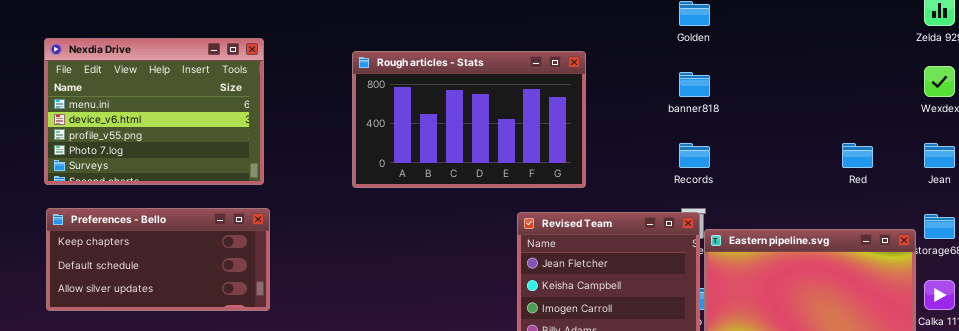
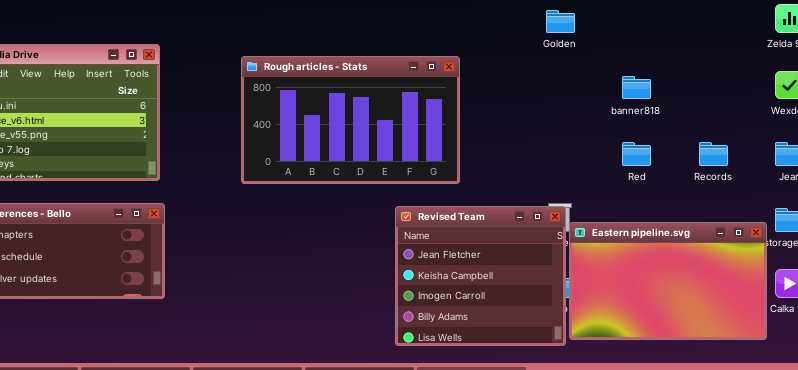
banner818: [679,72,710,97] -> [622,76,651,99], moved
Records: [679,143,710,168] -> [699,142,728,166], moved
Red: [842,143,873,168] -> [622,142,651,166], moved

